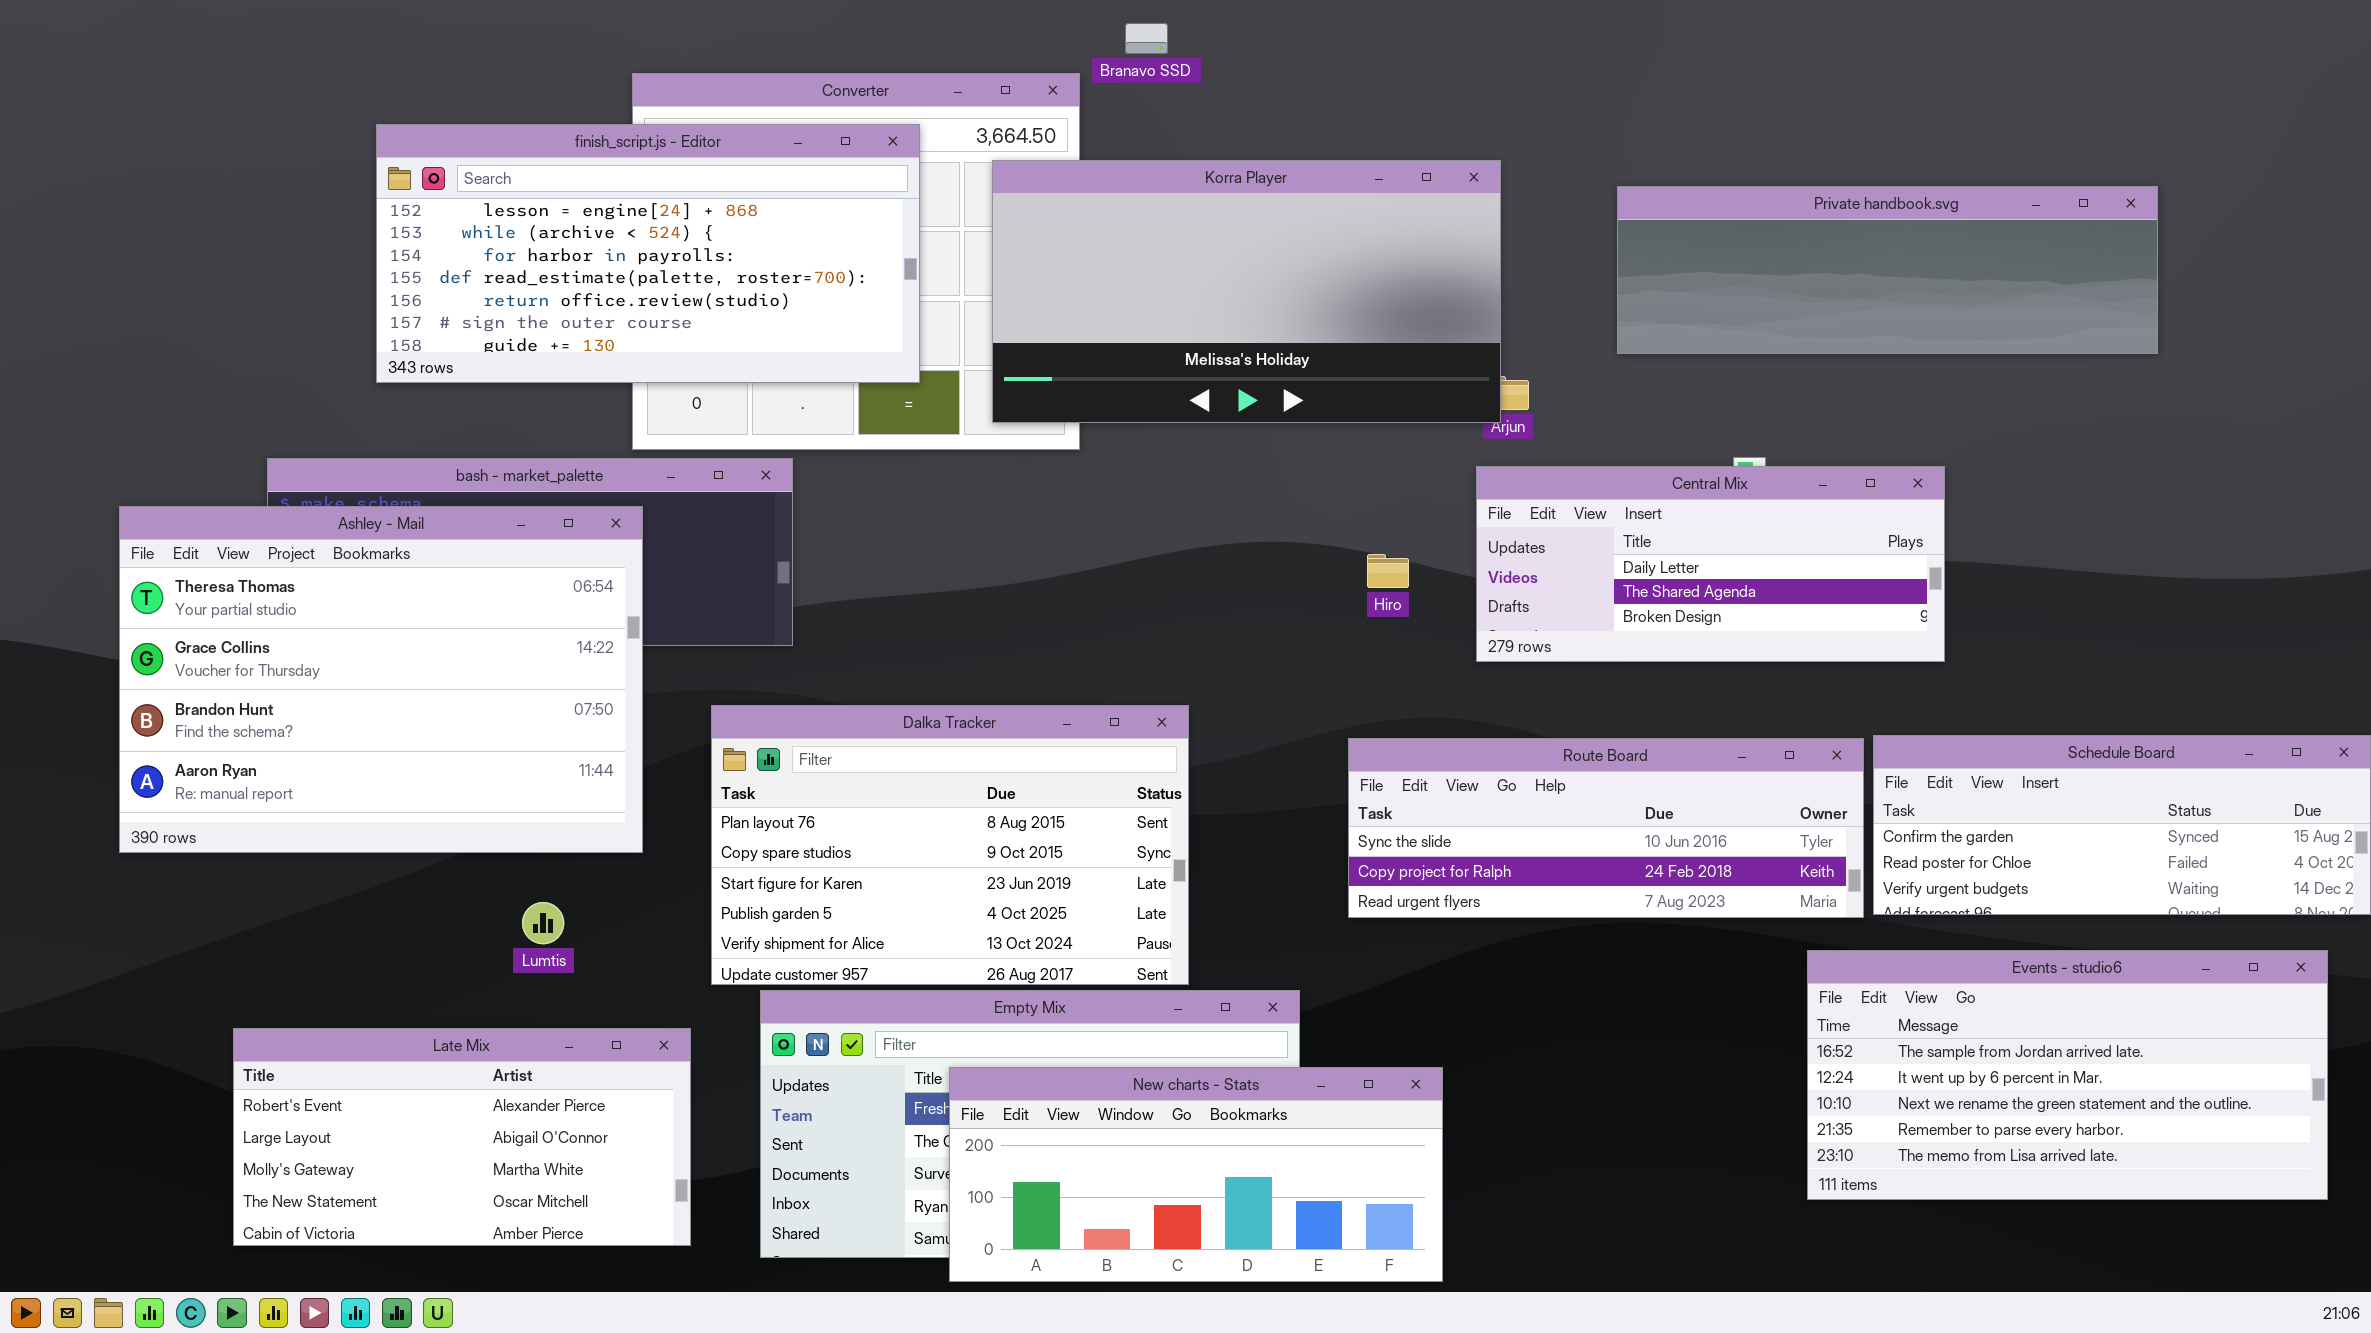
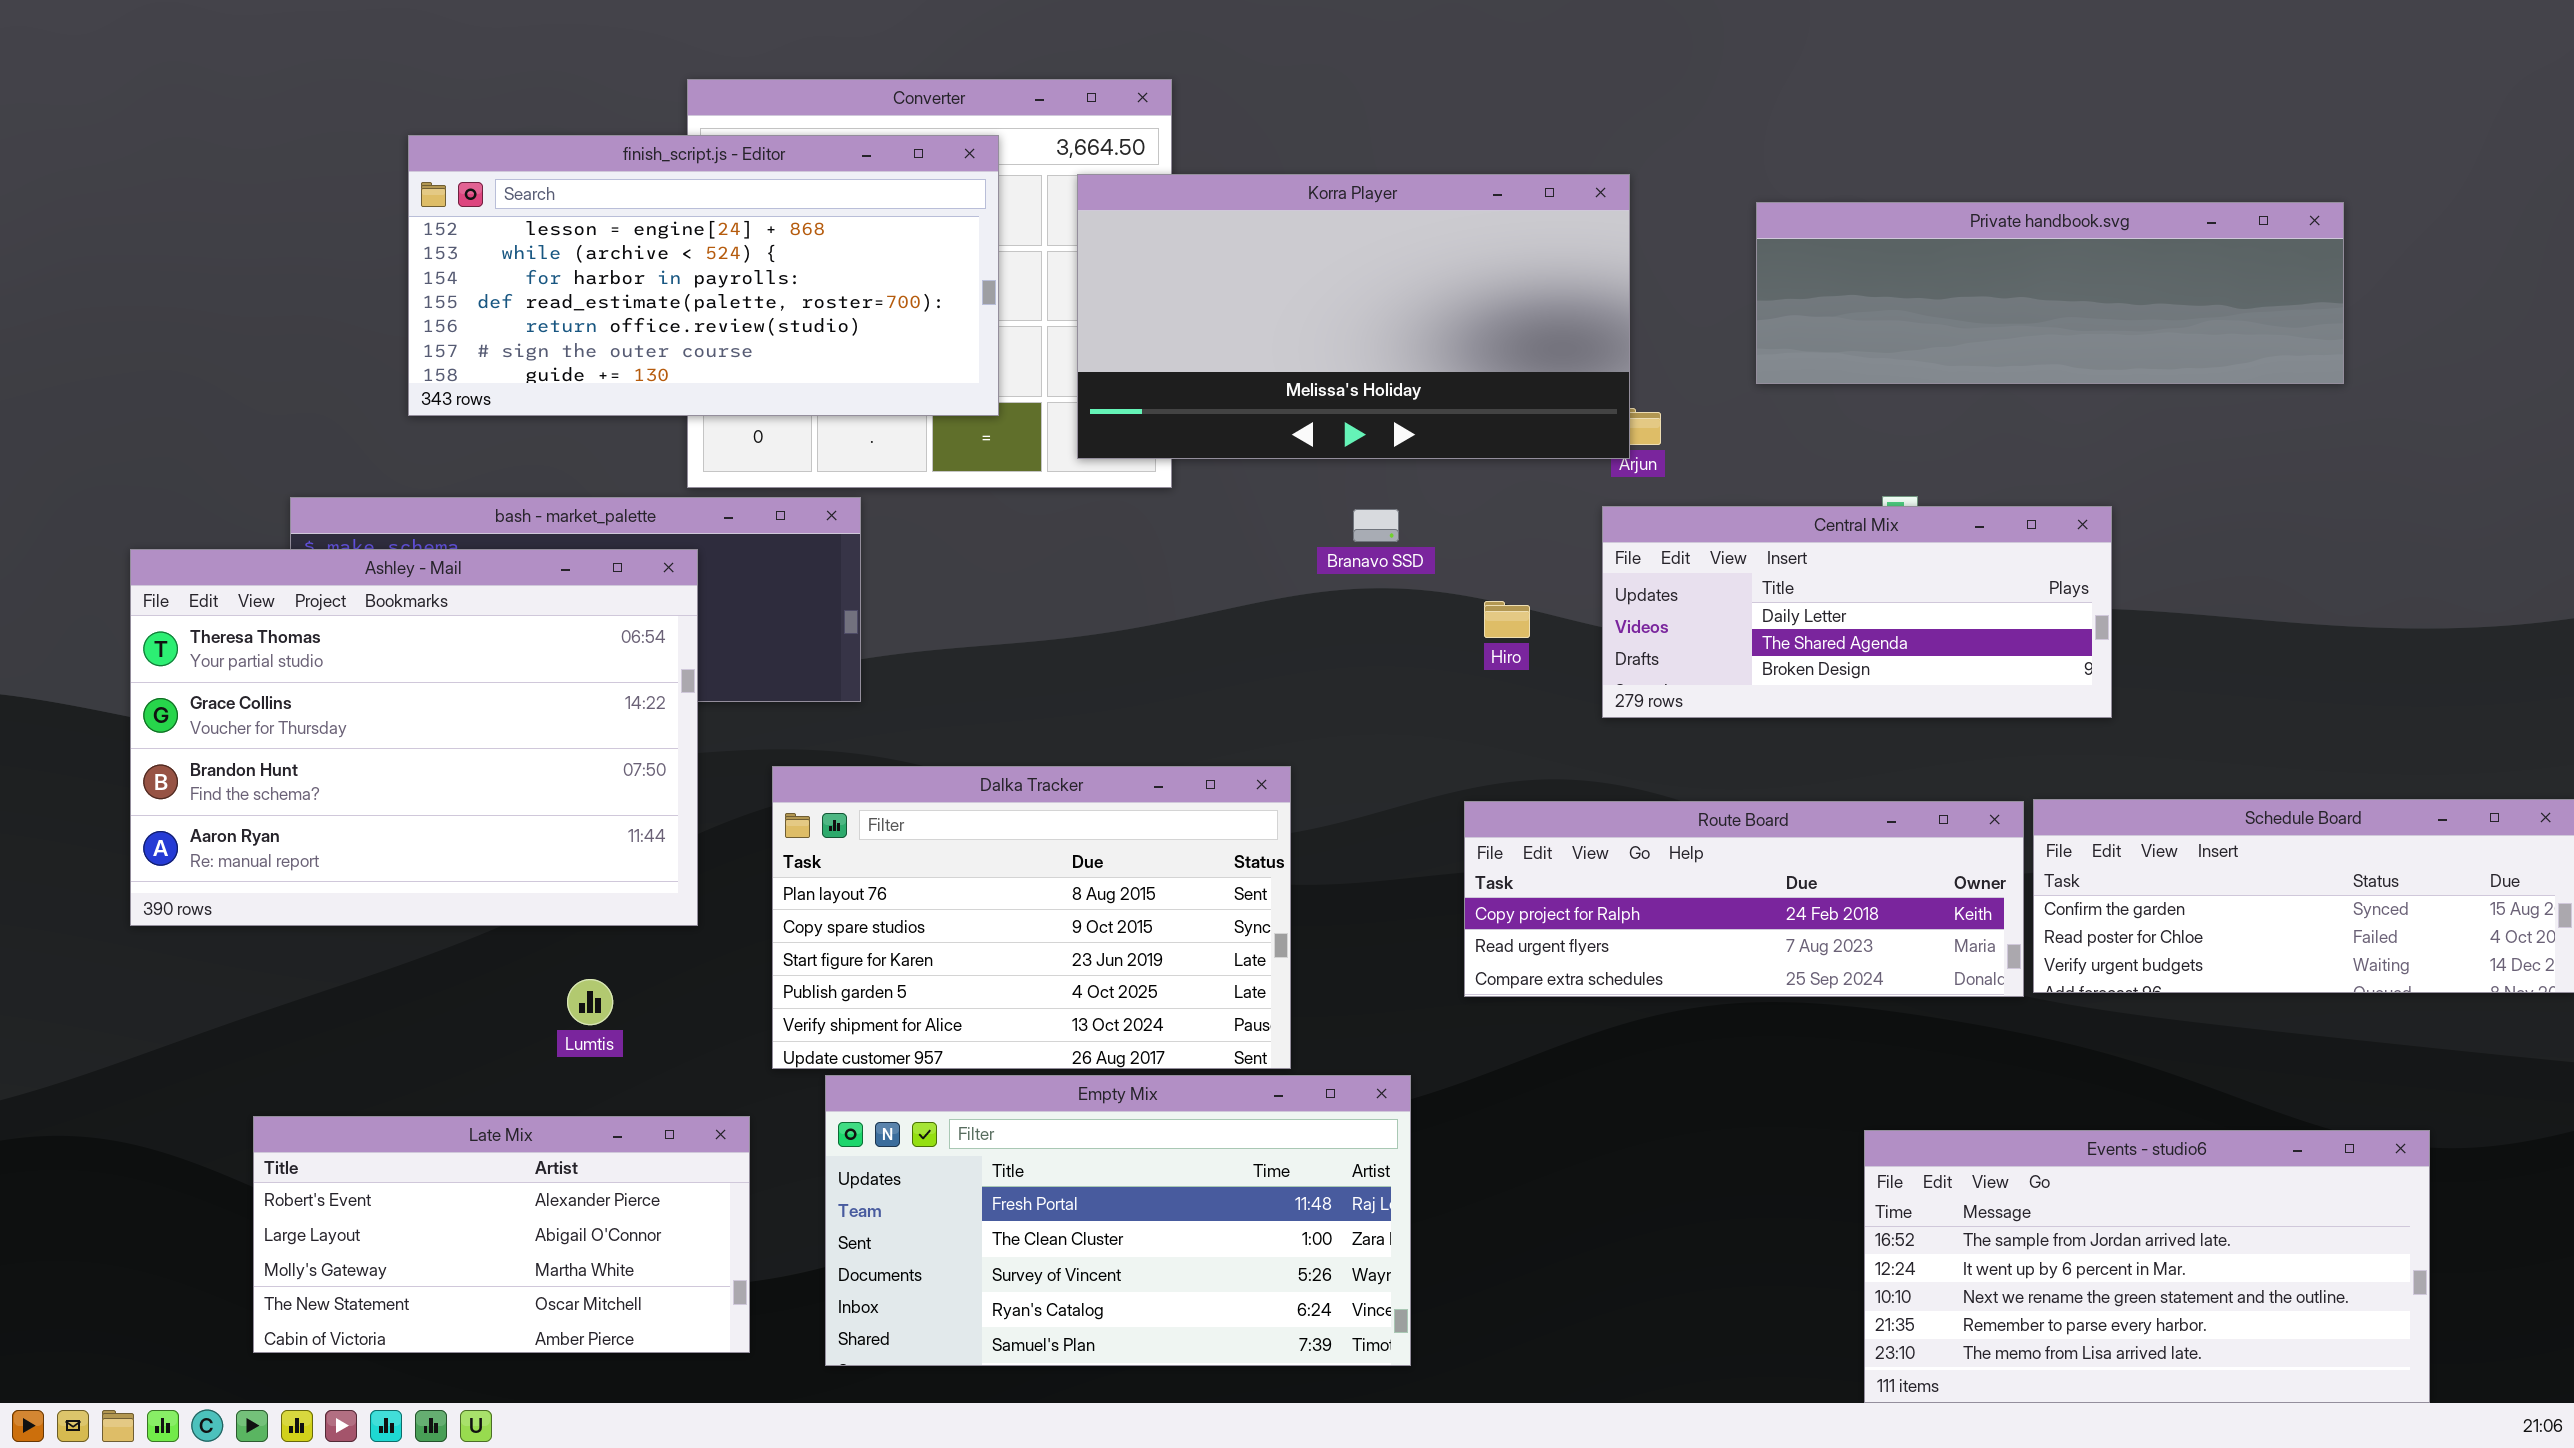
Branavo SSD: [1125,23,1168,54] -> [1353,509,1399,542], moved
Route Board: [1348,738,1864,918] -> [1464,801,2024,997], scrolled down 1 row
Events - studio6: [1807,950,2328,1200] -> [1864,1130,2430,1403], moved
New charts - Stats: [949,1067,1443,1282] -> none, closed

